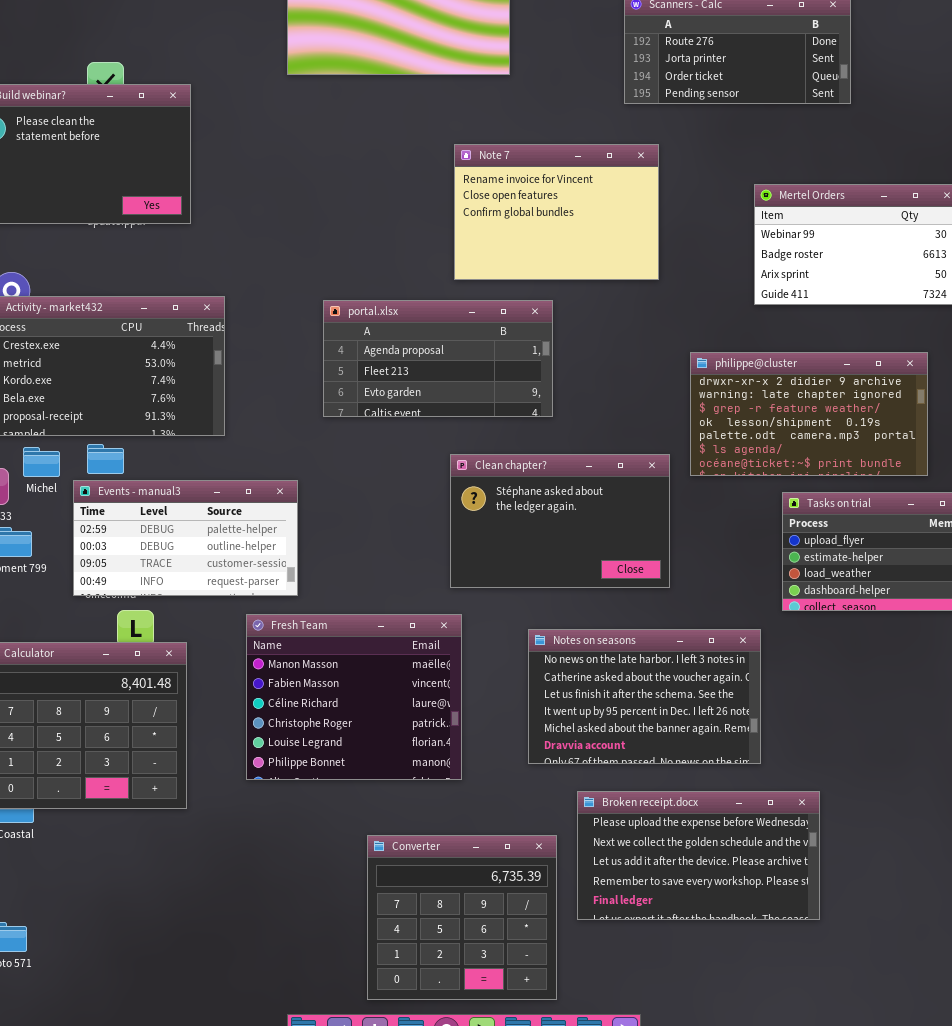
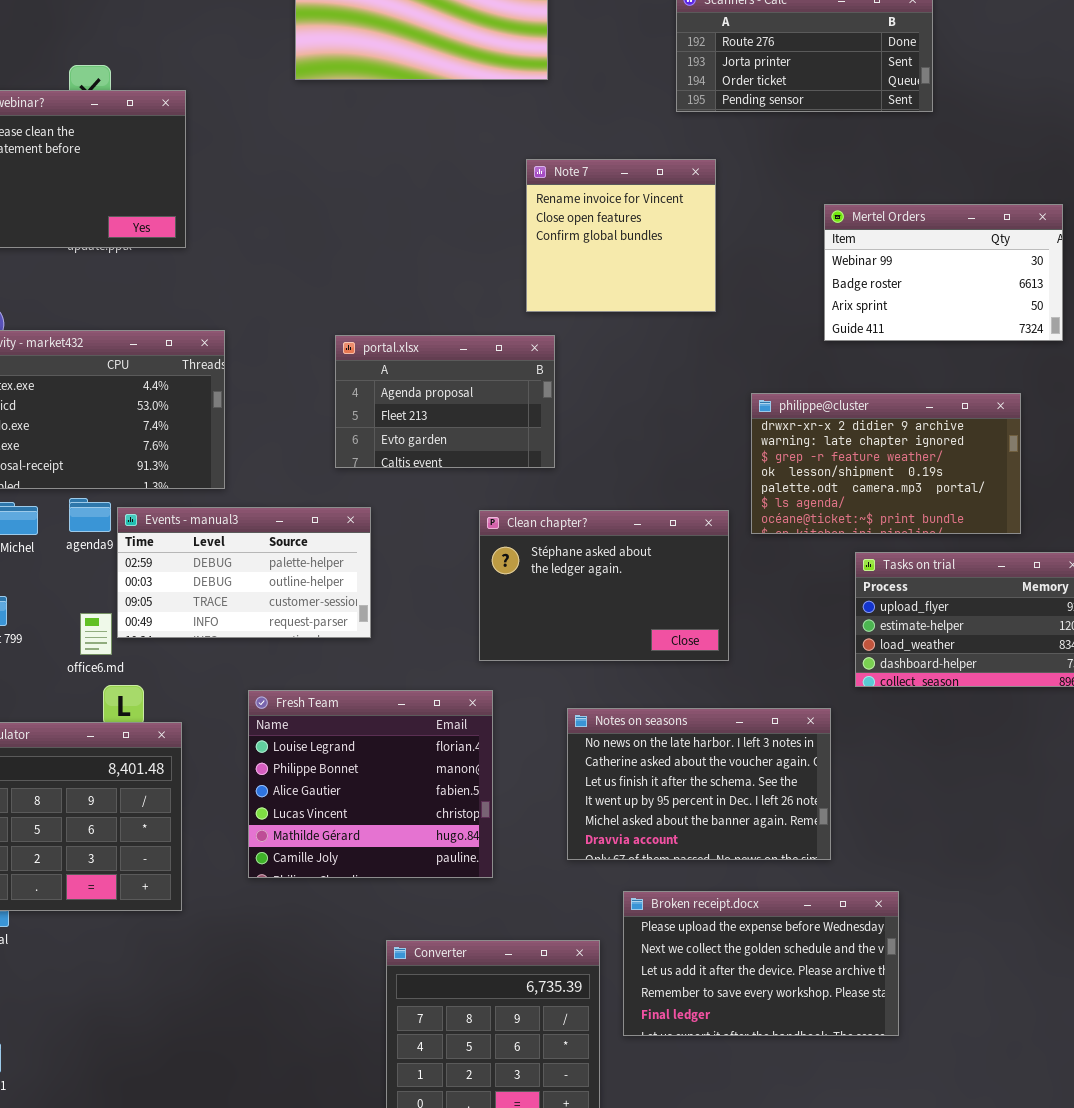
Note 7: [454,144,659,280] -> [526,159,716,312], resized
portal.xlsx: [323,300,553,417] -> [335,335,555,468], resized
Events - manual3: [73,480,298,596] -> [117,507,371,638], moved
Fresh Team: [246,614,462,780] -> [248,690,493,878], scrolled down 4 rows

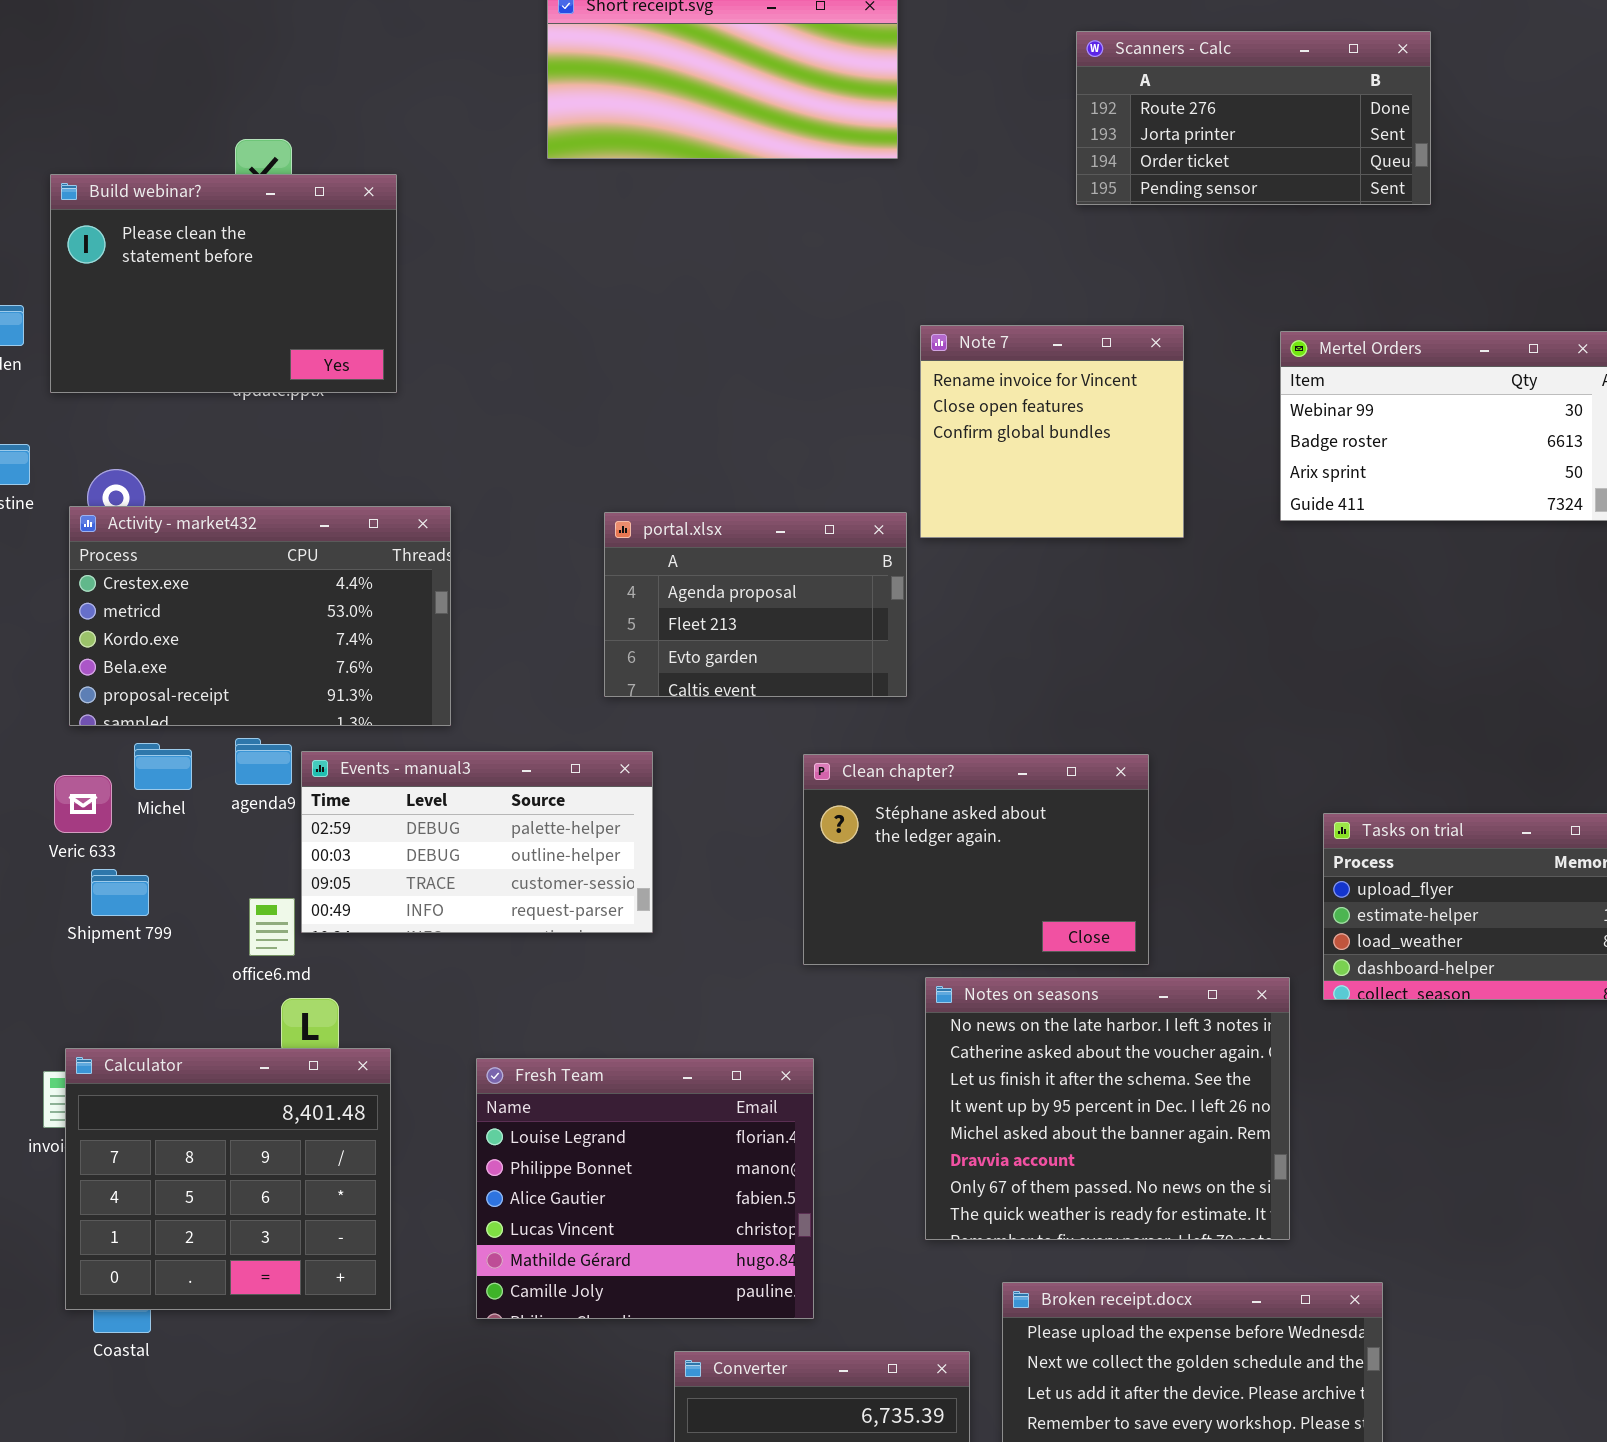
Note 7: [526,159,716,312] -> [920,325,1184,538], moved
philippe@cluster: [751,393,1021,534] -> none, closed
Fresh Team: [248,690,493,878] -> [476,1058,814,1319], moved
Notes on seasons: [567,708,831,860] -> [925,977,1290,1240], resized

